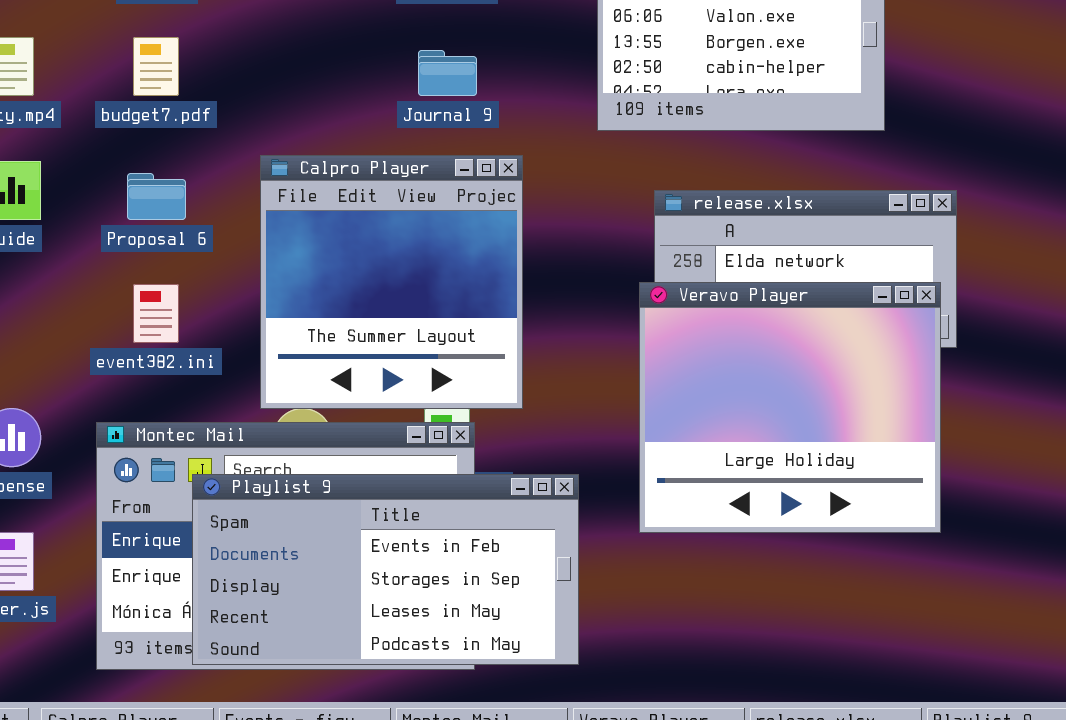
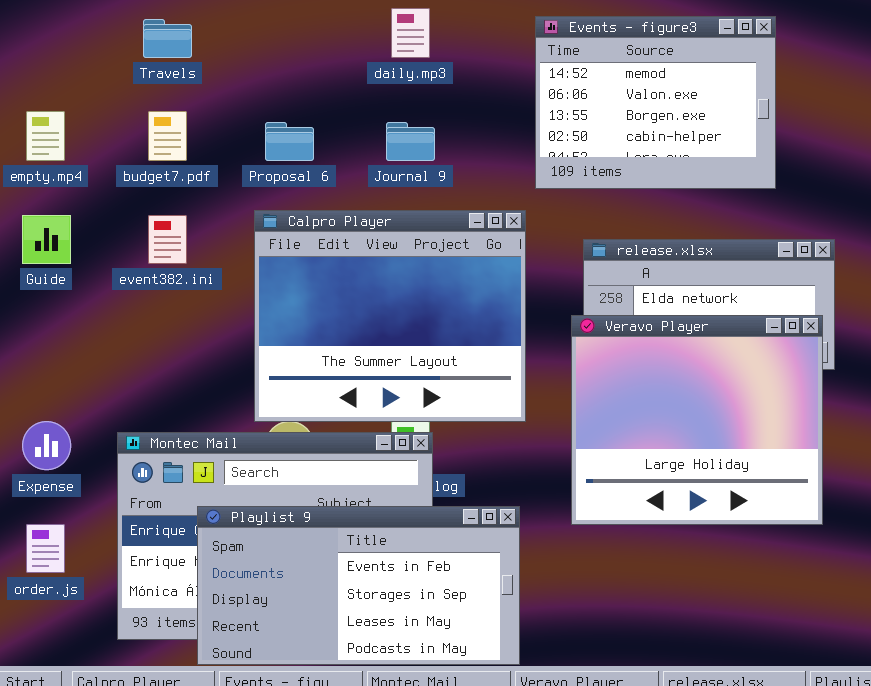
Calpro Player: [260,155,523,409] -> [254,210,526,422], resized
Proposal 6: [127,173,186,220] -> [265,122,314,161], moved
event382.ini: [133,284,179,343] -> [148,215,187,264], moved
Playlist 9: [192,474,579,665] -> [197,506,520,665], moved

